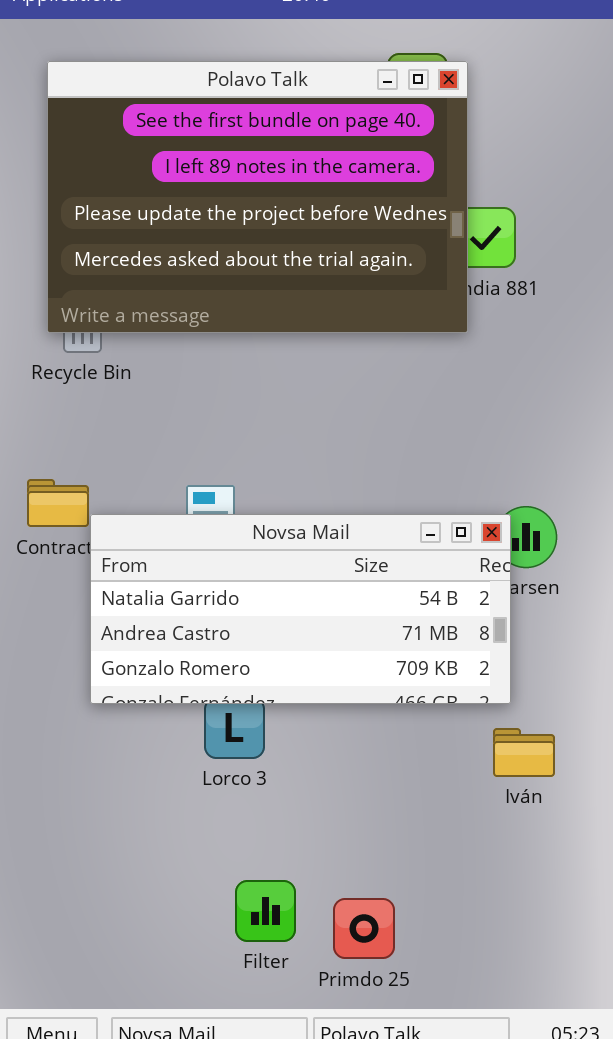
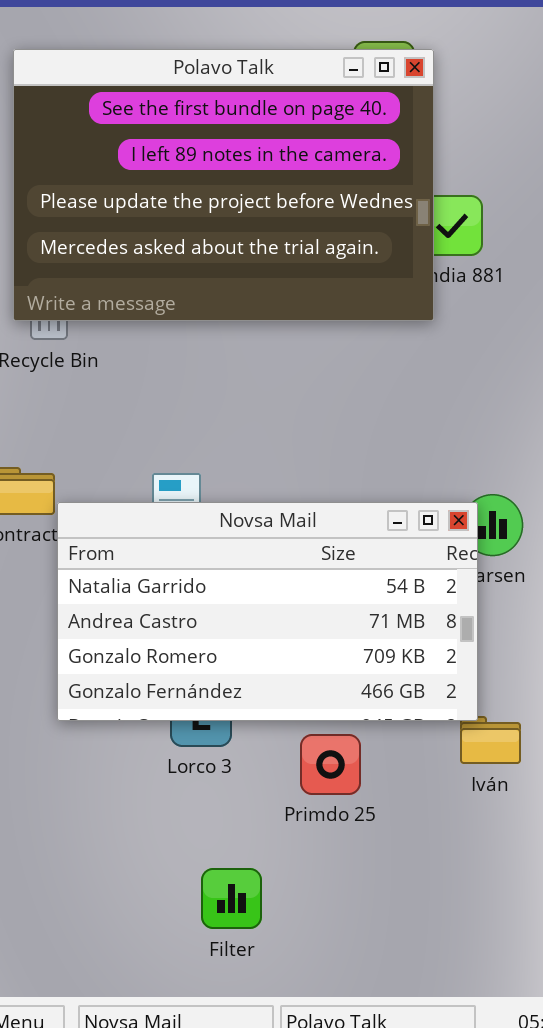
Novsa Mail: [90,514,511,704] -> [57,502,478,721], resized
Primdo 25: [333,898,395,959] -> [300,734,361,795], moved

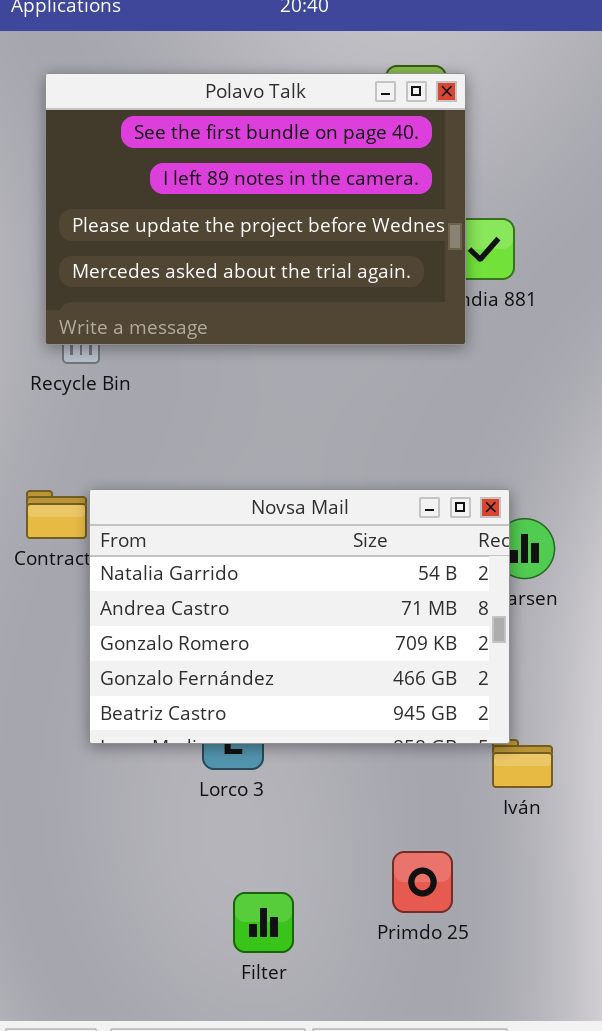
Novsa Mail: [57,502,478,721] -> [89,489,510,744], resized
Primdo 25: [300,734,361,795] -> [392,851,453,913], moved

